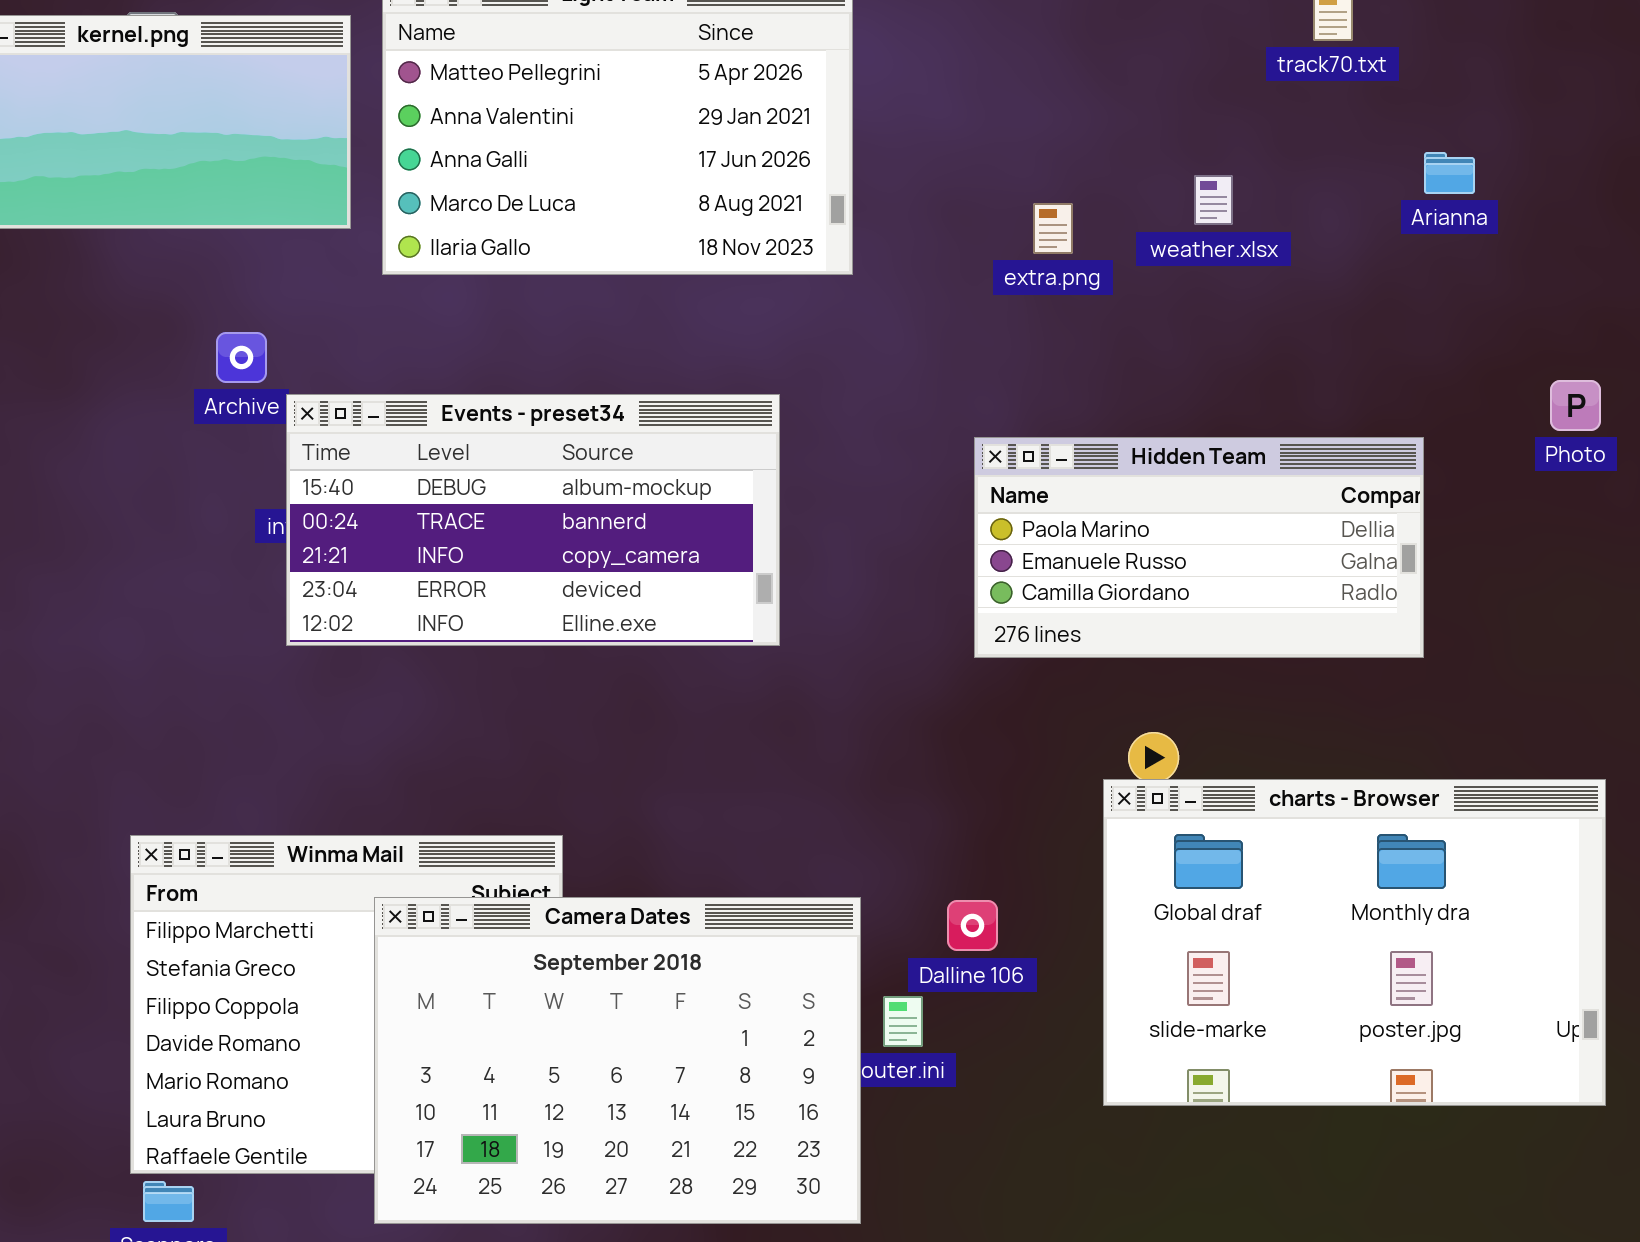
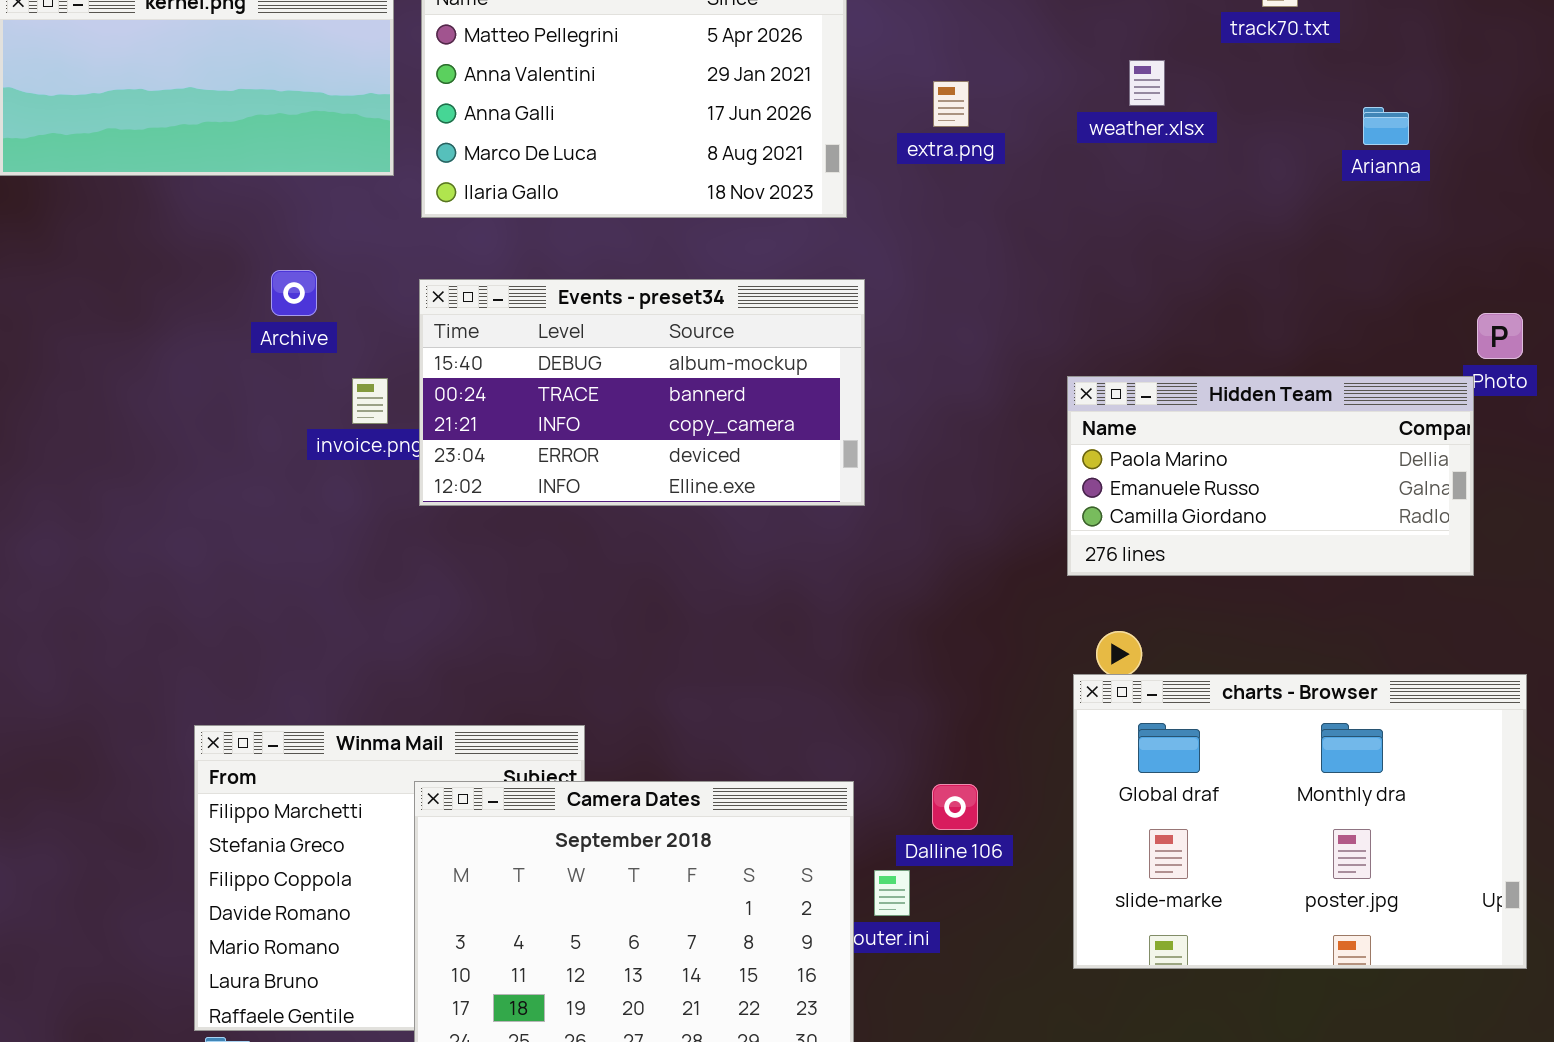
weather.xlsx: [1194,175,1233,225] -> [1129,60,1165,106], moved
extra.png: [1033,203,1073,254] -> [933,81,969,127], moved
Events - preset34: [286,394,780,646] -> [419,279,865,506], moved
Hidden Team: [974,437,1424,658] -> [1067,376,1474,576], moved

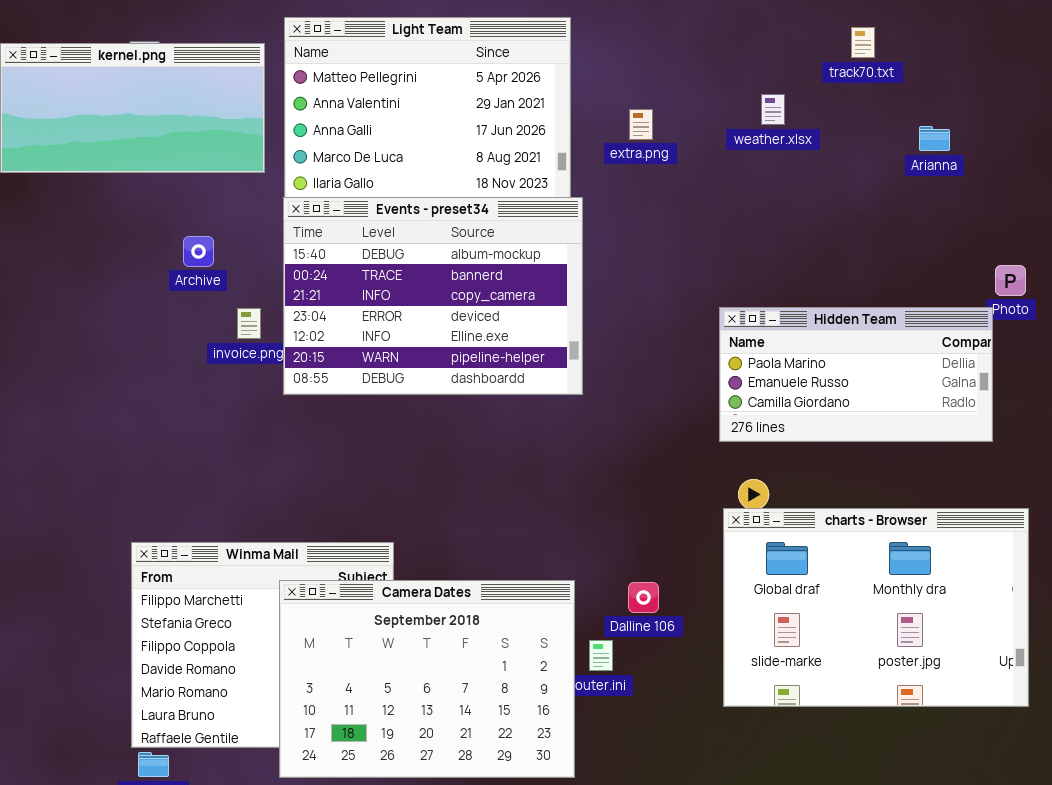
Events - preset34: [419,279,865,506] -> [283,197,583,395], resized

